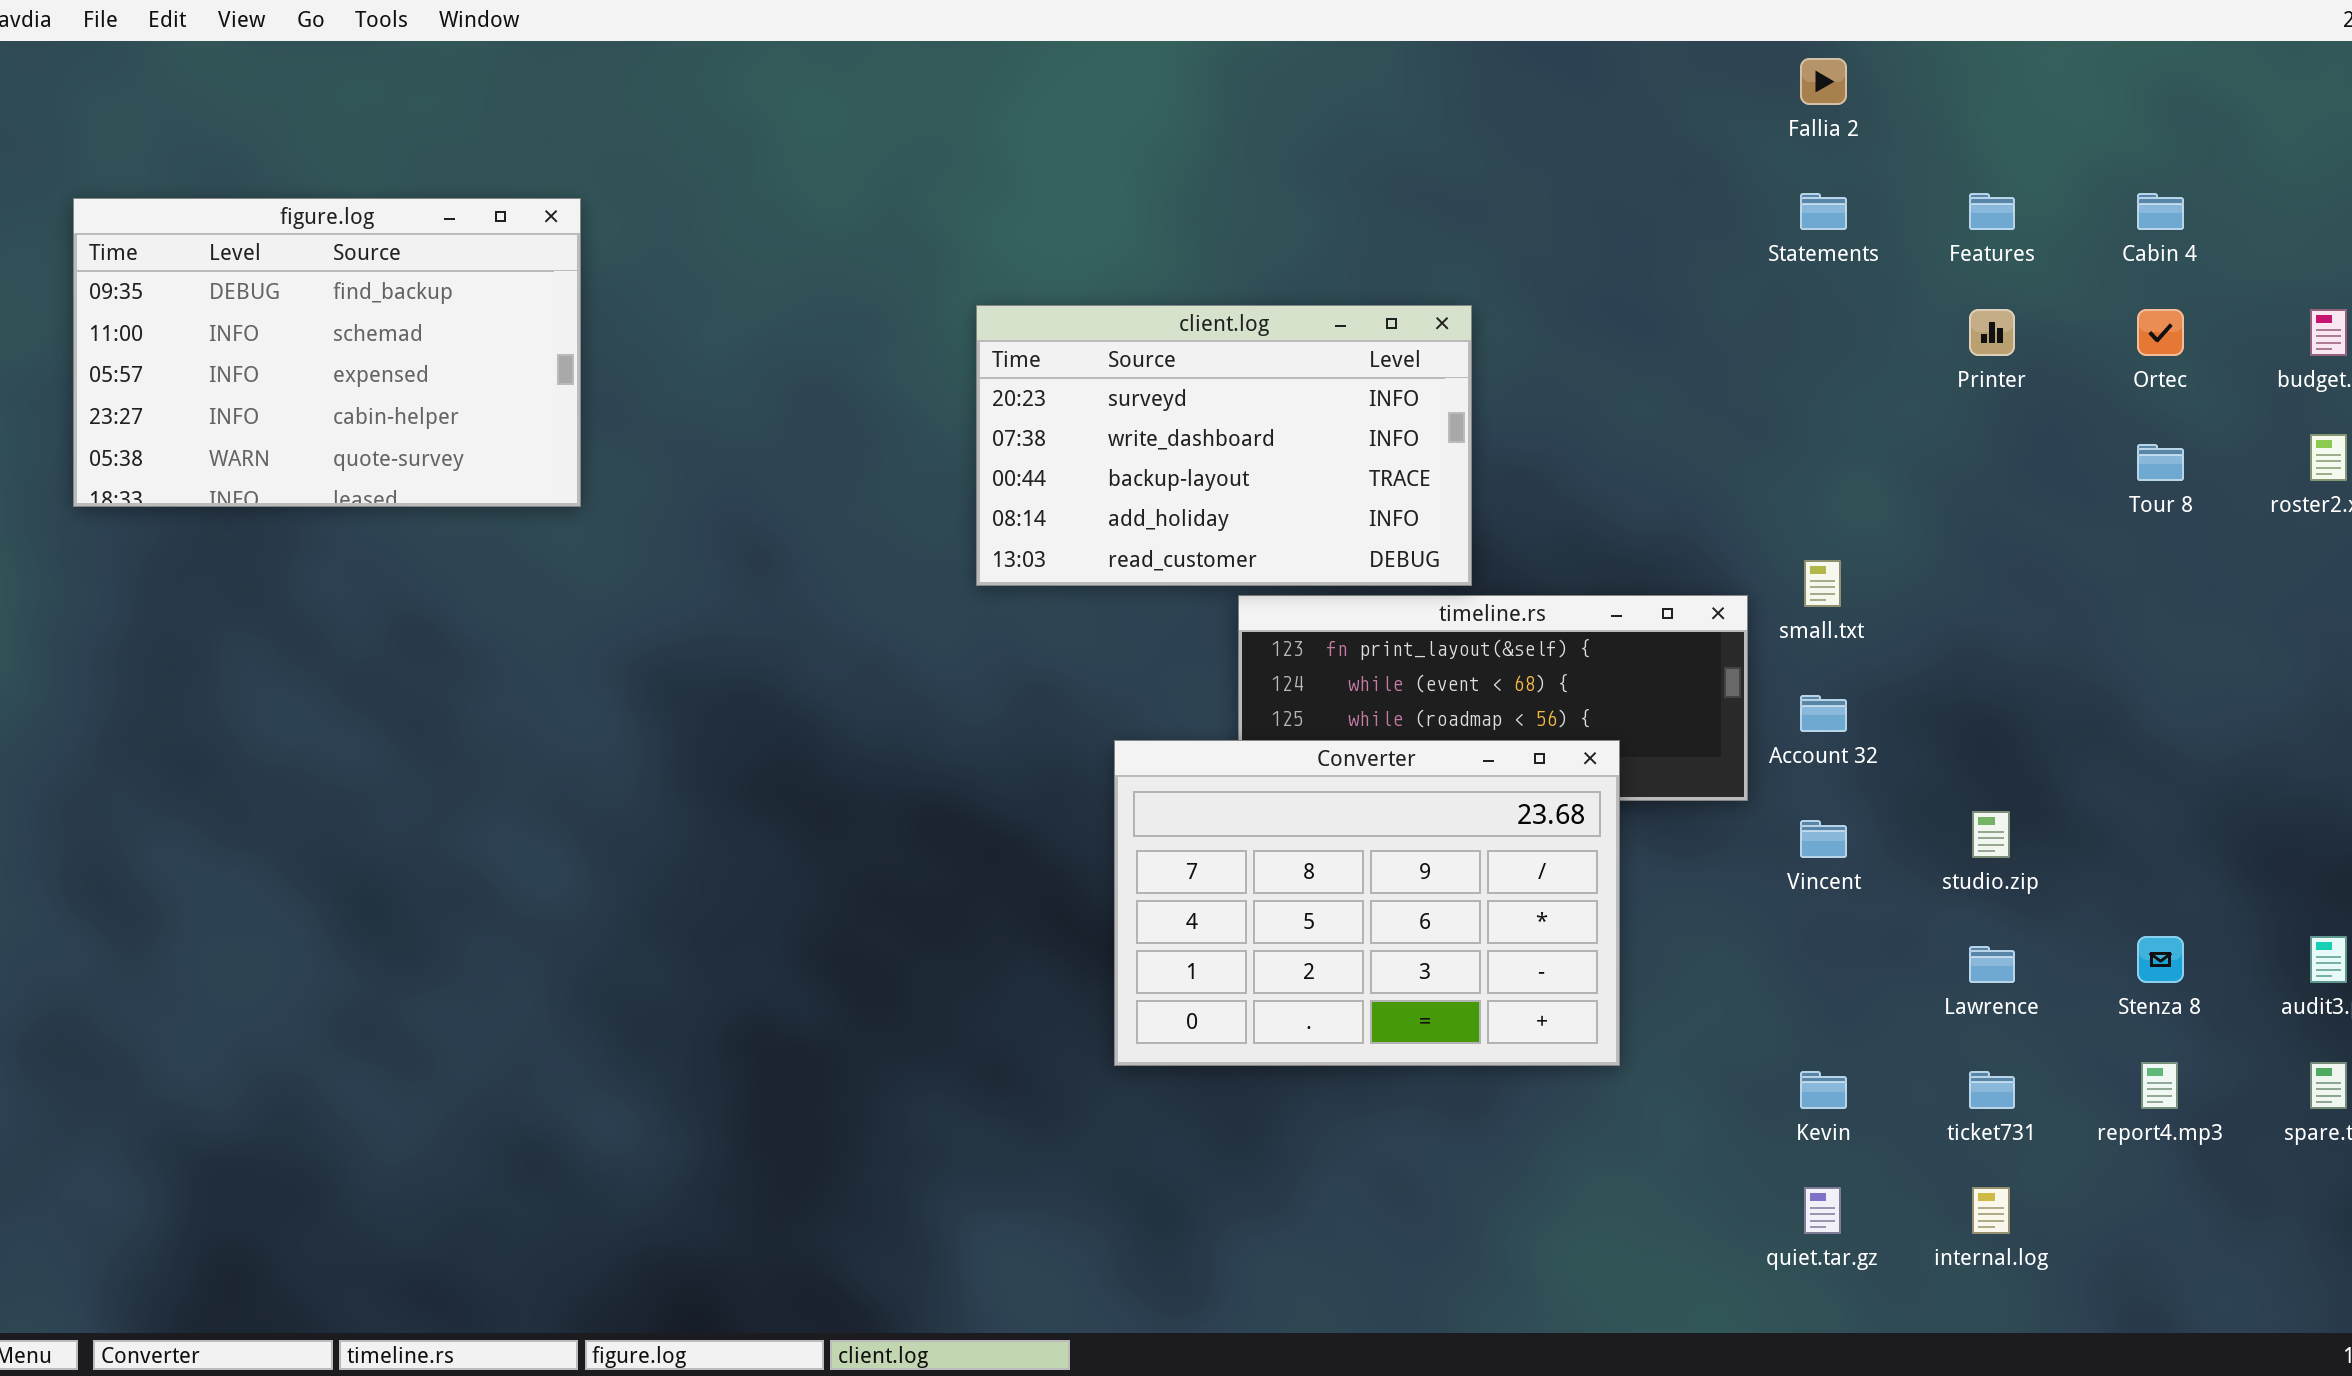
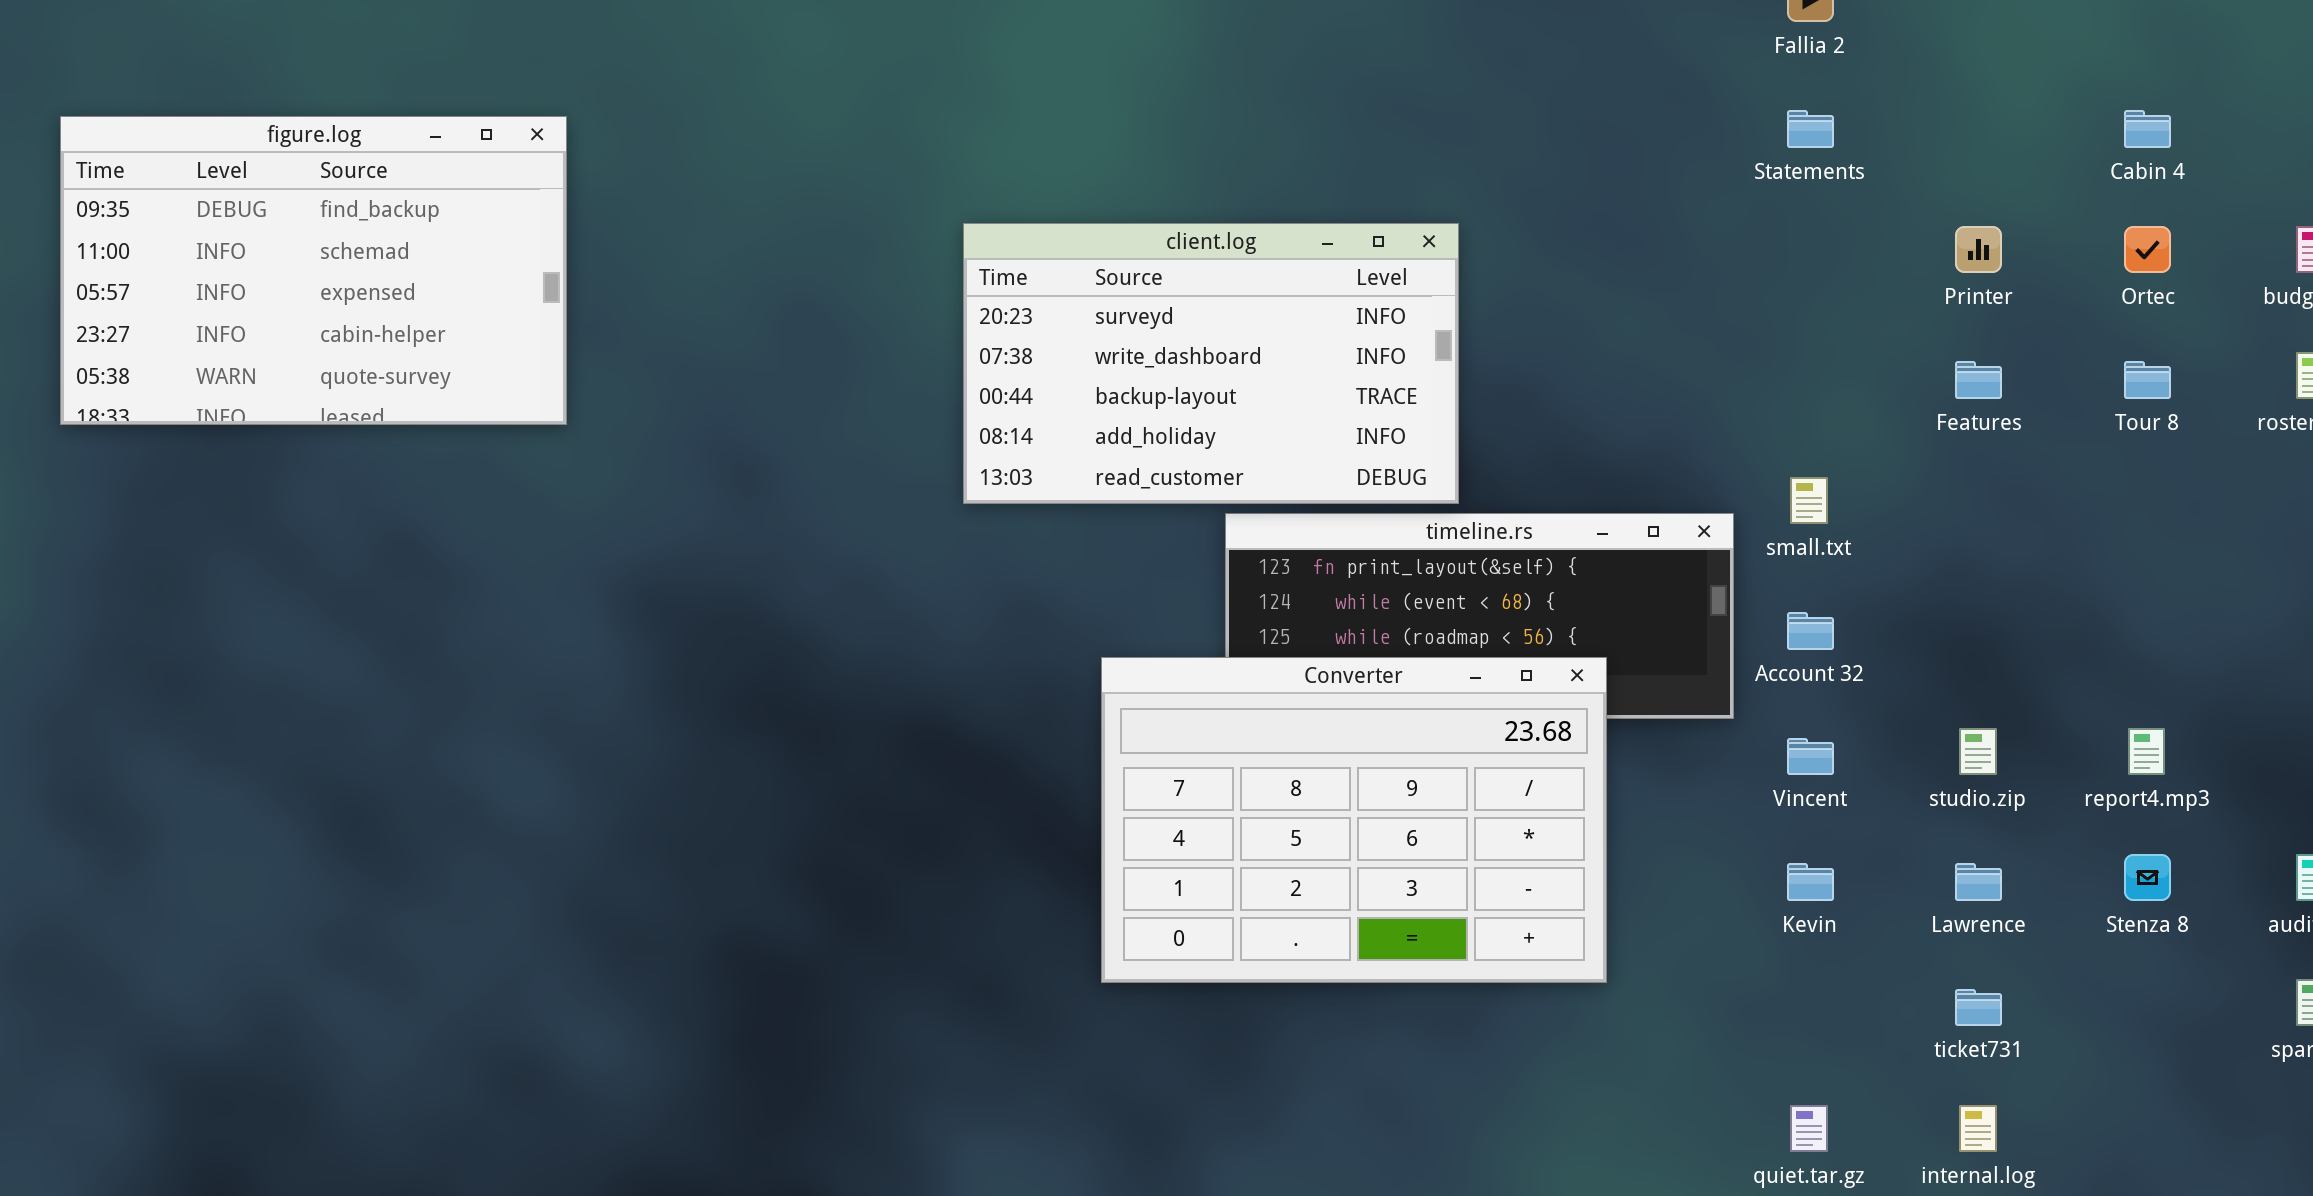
Features: [1969,193,2015,230] -> [1955,361,2002,399], moved
report4.mp3: [2141,1062,2178,1109] -> [2128,728,2165,775], moved
Kevin: [1800,1071,1847,1109] -> [1787,863,1834,901], moved

